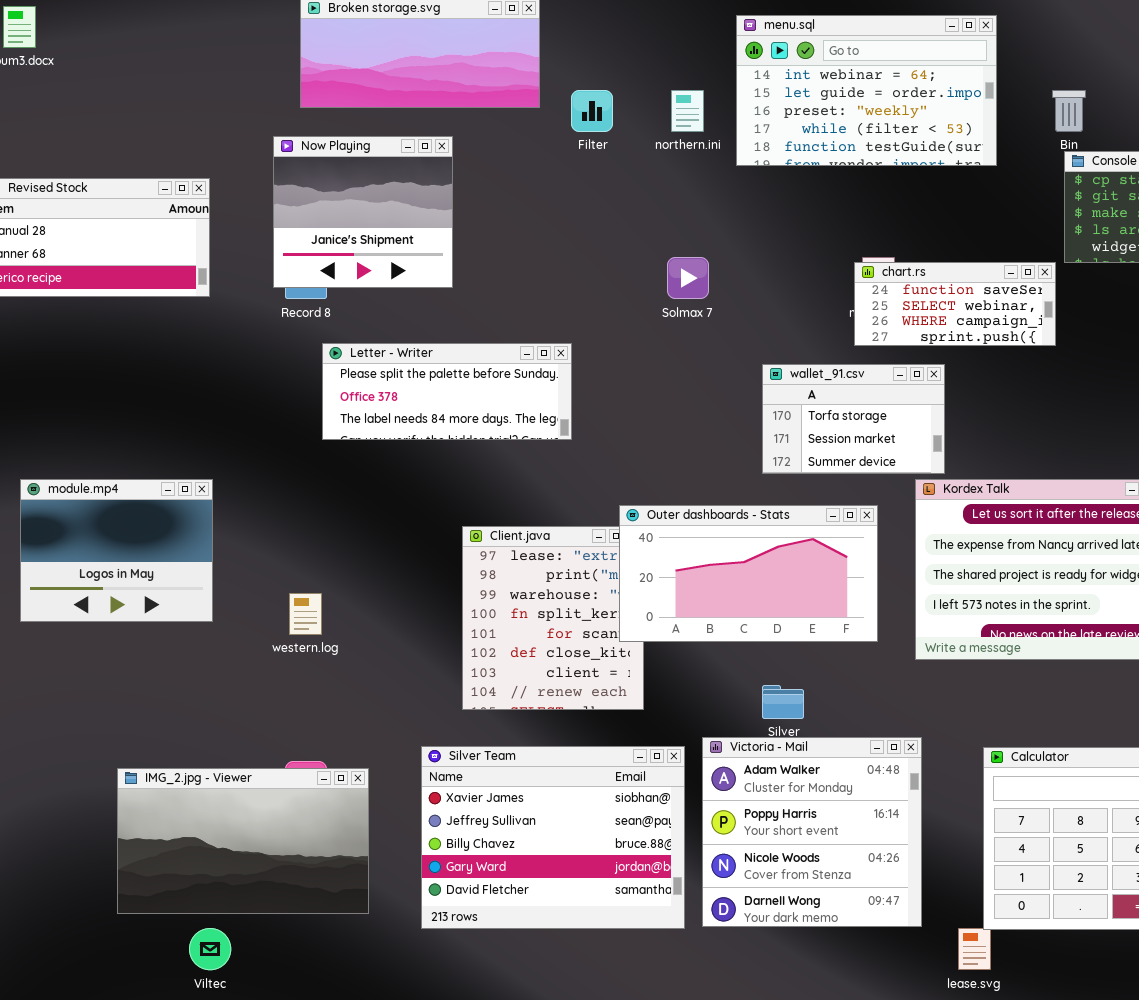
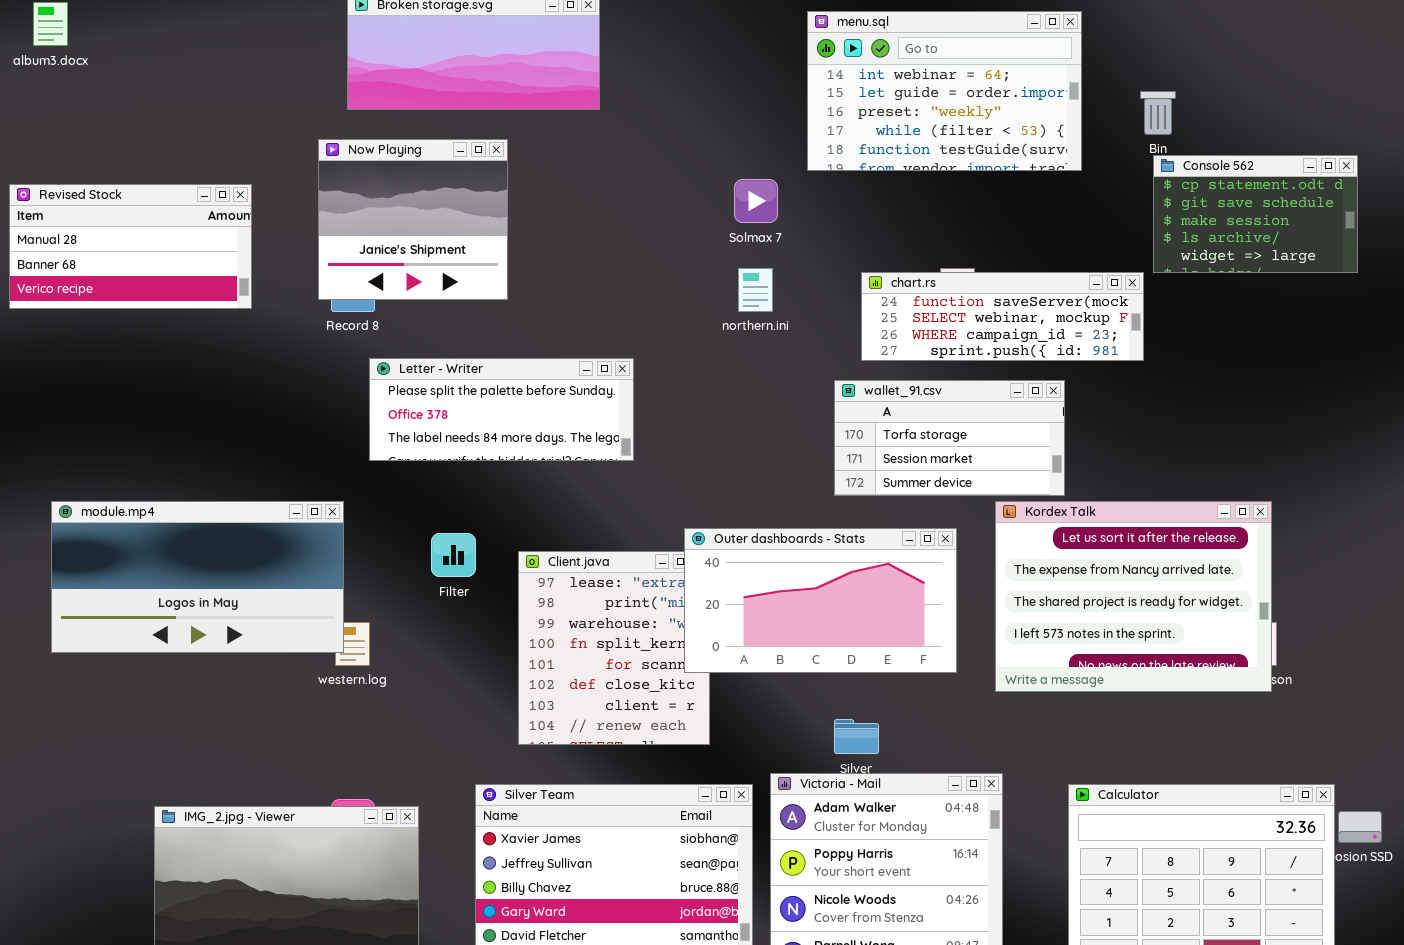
Filter: [571,90,613,132] -> [431,533,476,577], moved
northern.ini: [671,90,704,132] -> [738,268,773,312], moved
Solmax 7: [667,257,709,299] -> [734,179,778,223], moved
chart.rs: [854,262,1056,346] -> [861,272,1144,361], resized
wallet_91.csv: [762,364,945,474] -> [834,380,1065,496], resized
module.mp4: [20,479,213,622] -> [51,501,344,653], resized

